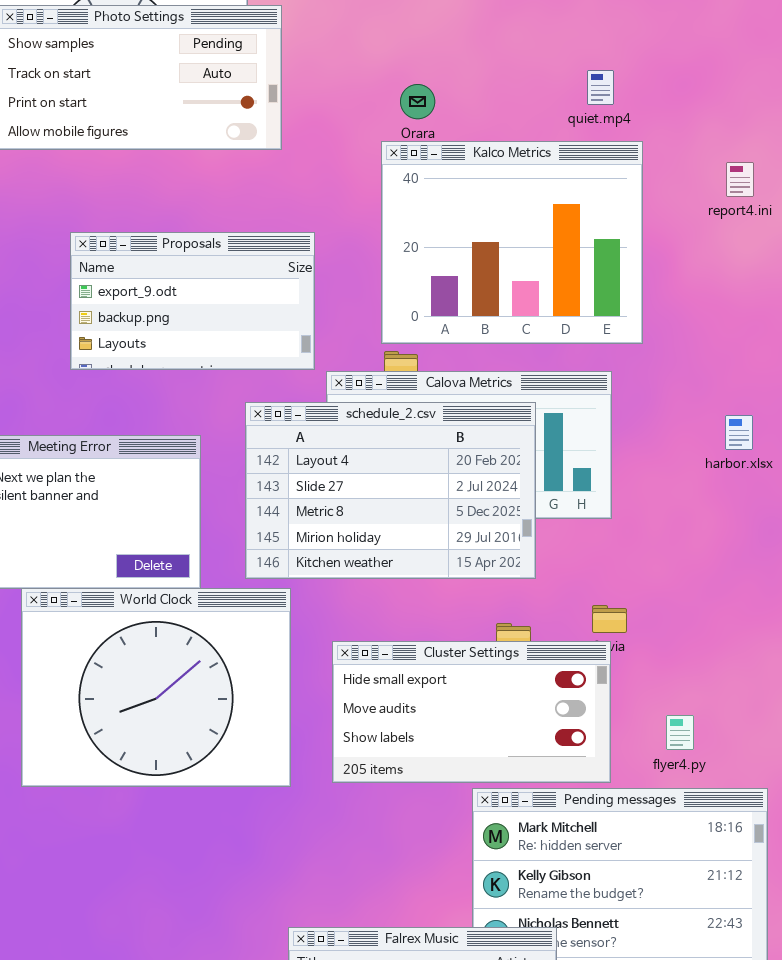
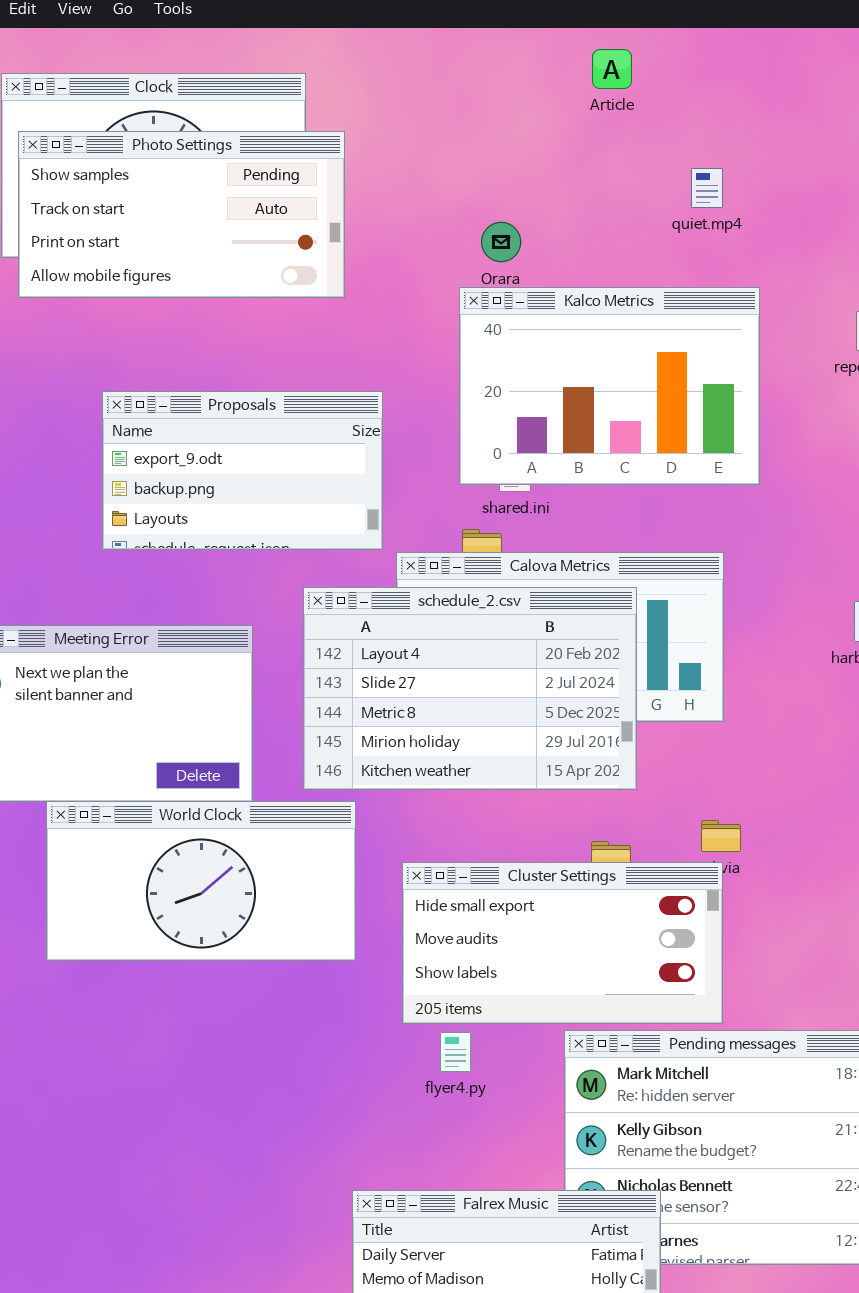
quiet.mp4: [587,70,614,105] -> [691,168,723,208], moved
Kalco Metrics: [381,141,643,344] -> [459,287,760,485], resized
World Clock: [21,588,291,787] -> [46,801,356,961], resized
flyer4.py: [666,715,694,750] -> [440,1032,471,1072], moved

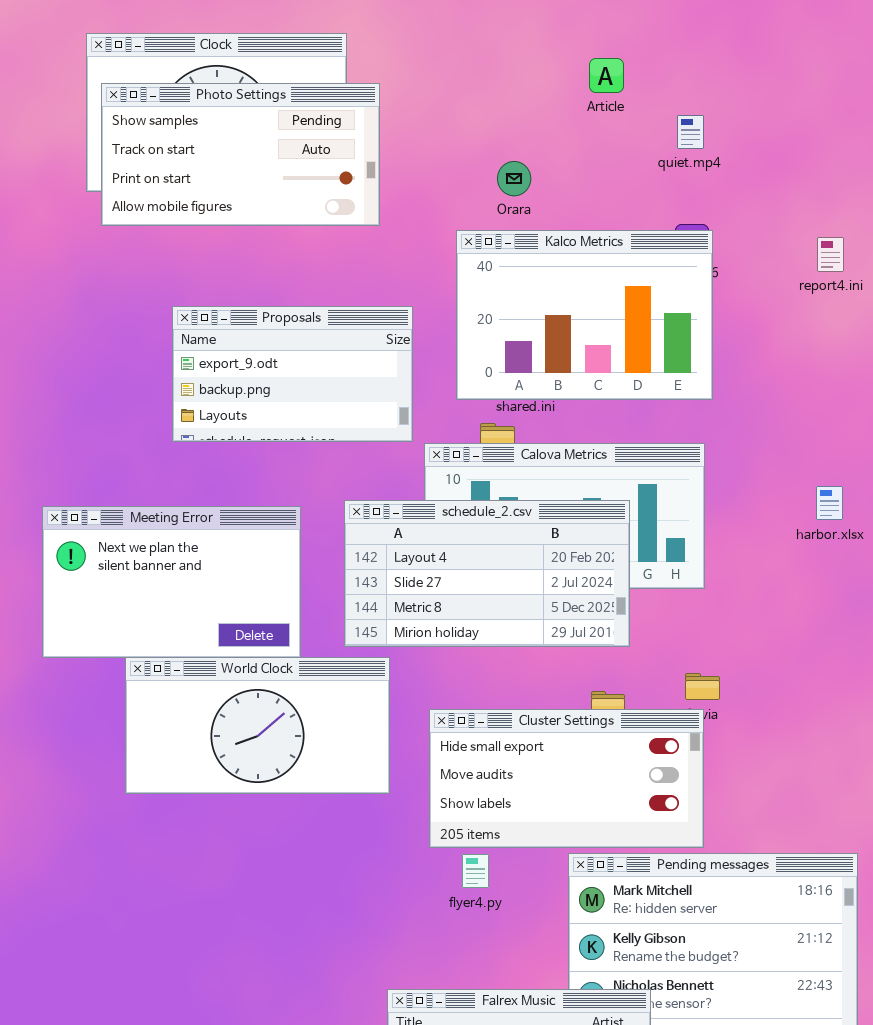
Article: [592,49,632,89] -> [589,58,624,93], moved
Kalco Metrics: [459,287,760,485] -> [456,230,713,400], moved
schedule_2.csv: [303,587,637,790] -> [344,500,630,647], resized

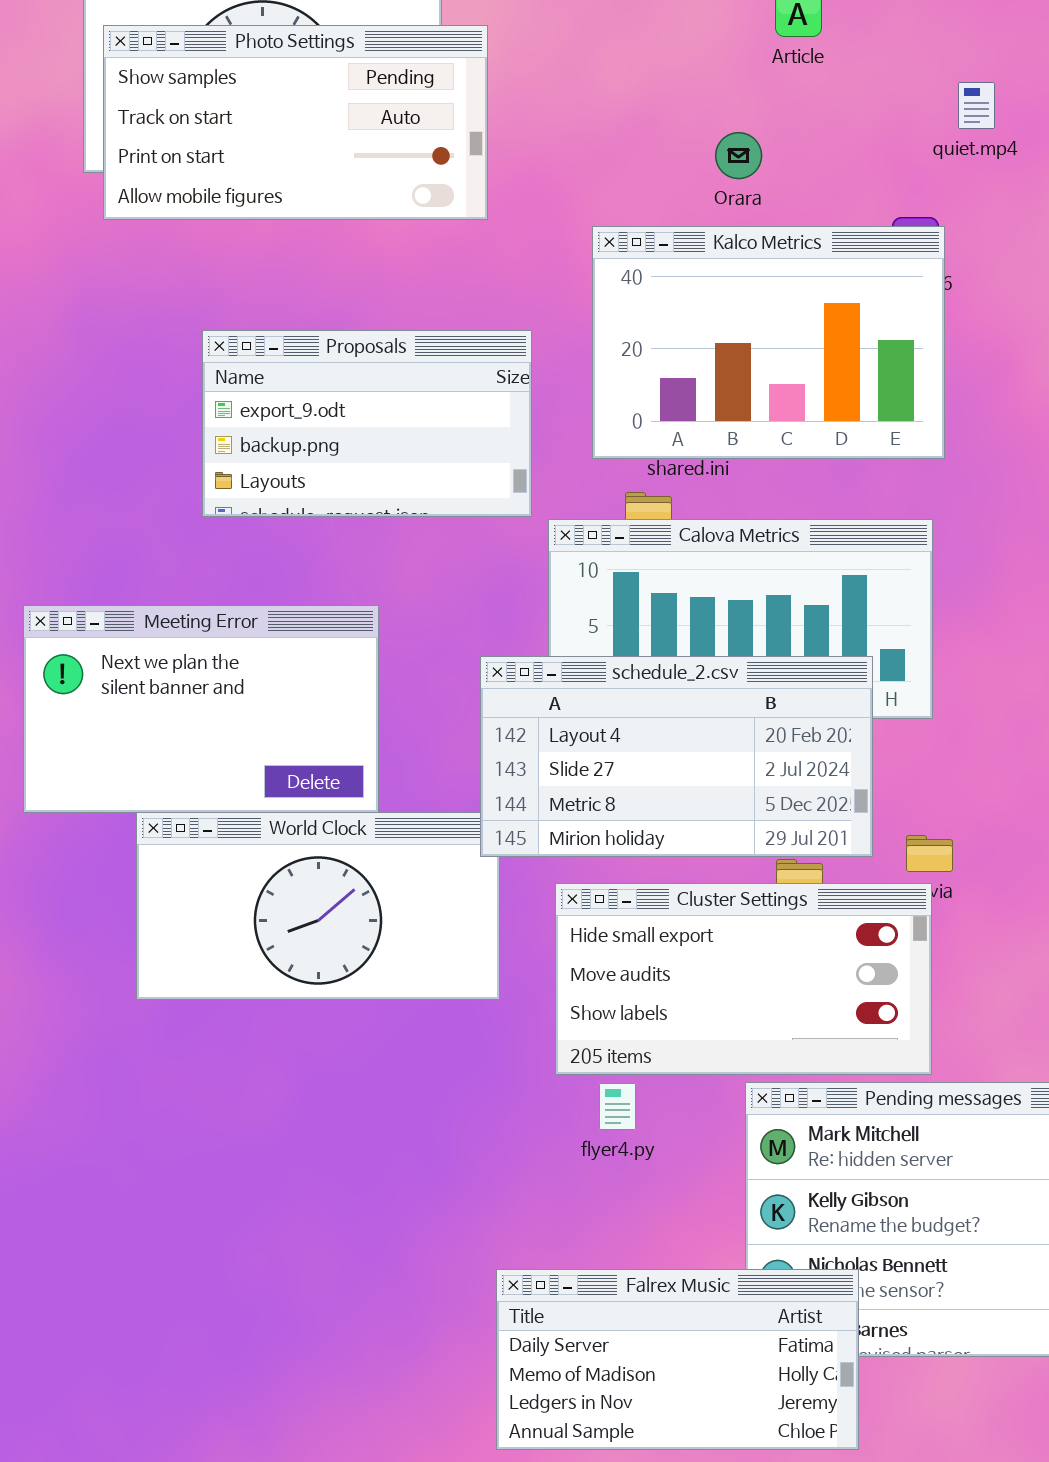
quiet.mp4: [677,115,704,149] -> [958,82,995,129], moved
Orara: [497,161,531,196] -> [715,132,762,179], moved
schedule_2.csv: [344,500,630,647] -> [480,656,873,857], moved

